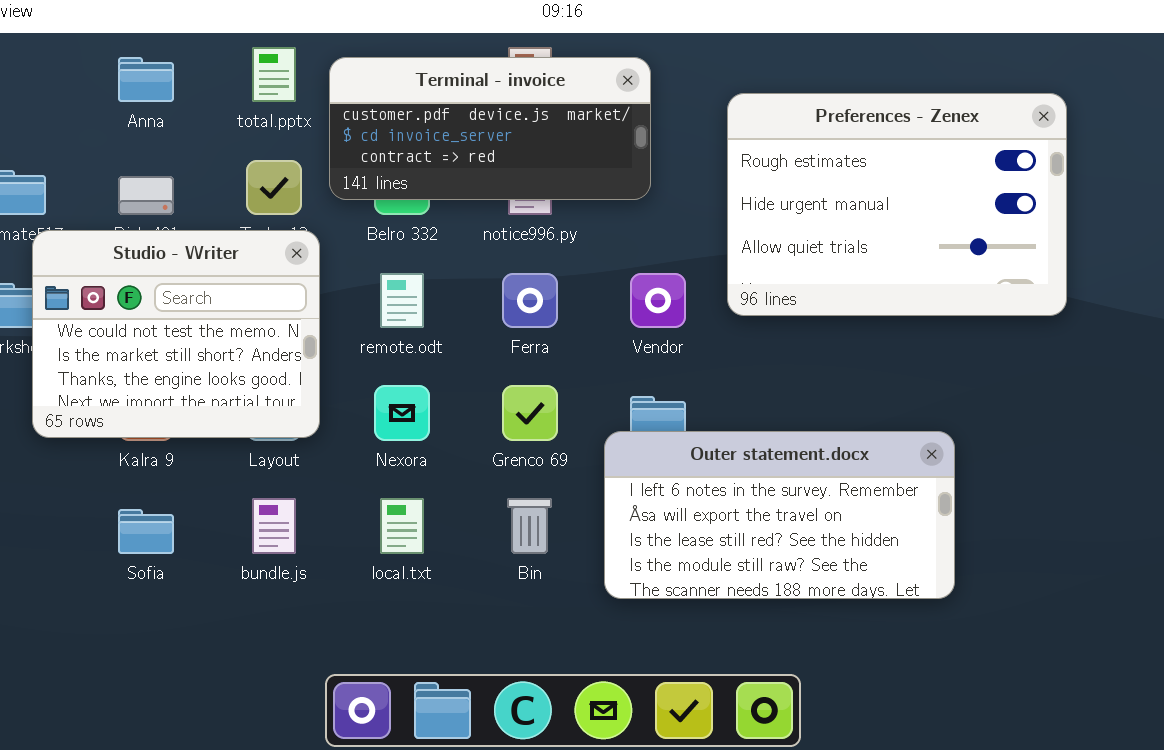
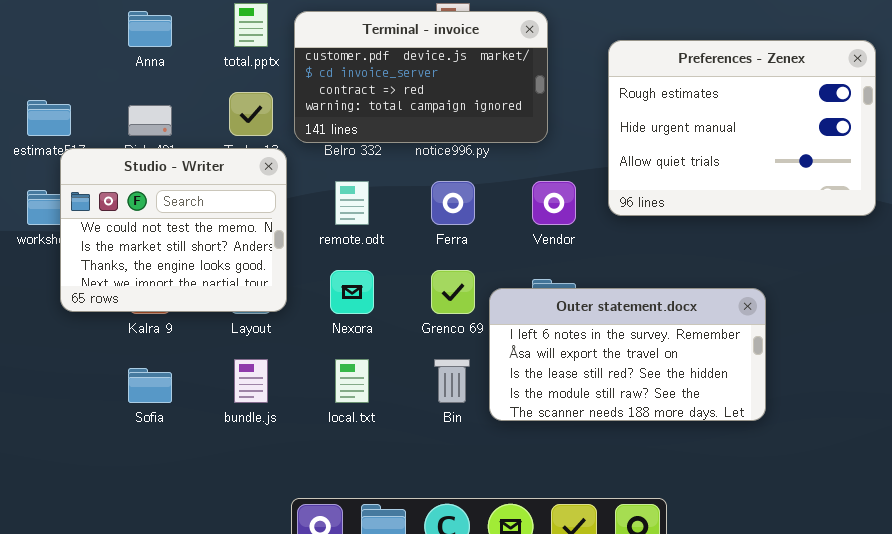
Terminal - invoice: [329,57,651,200] -> [294,11,548,143], resized
Outer statement.docx: [604,431,955,599] -> [489,288,766,421], moved

